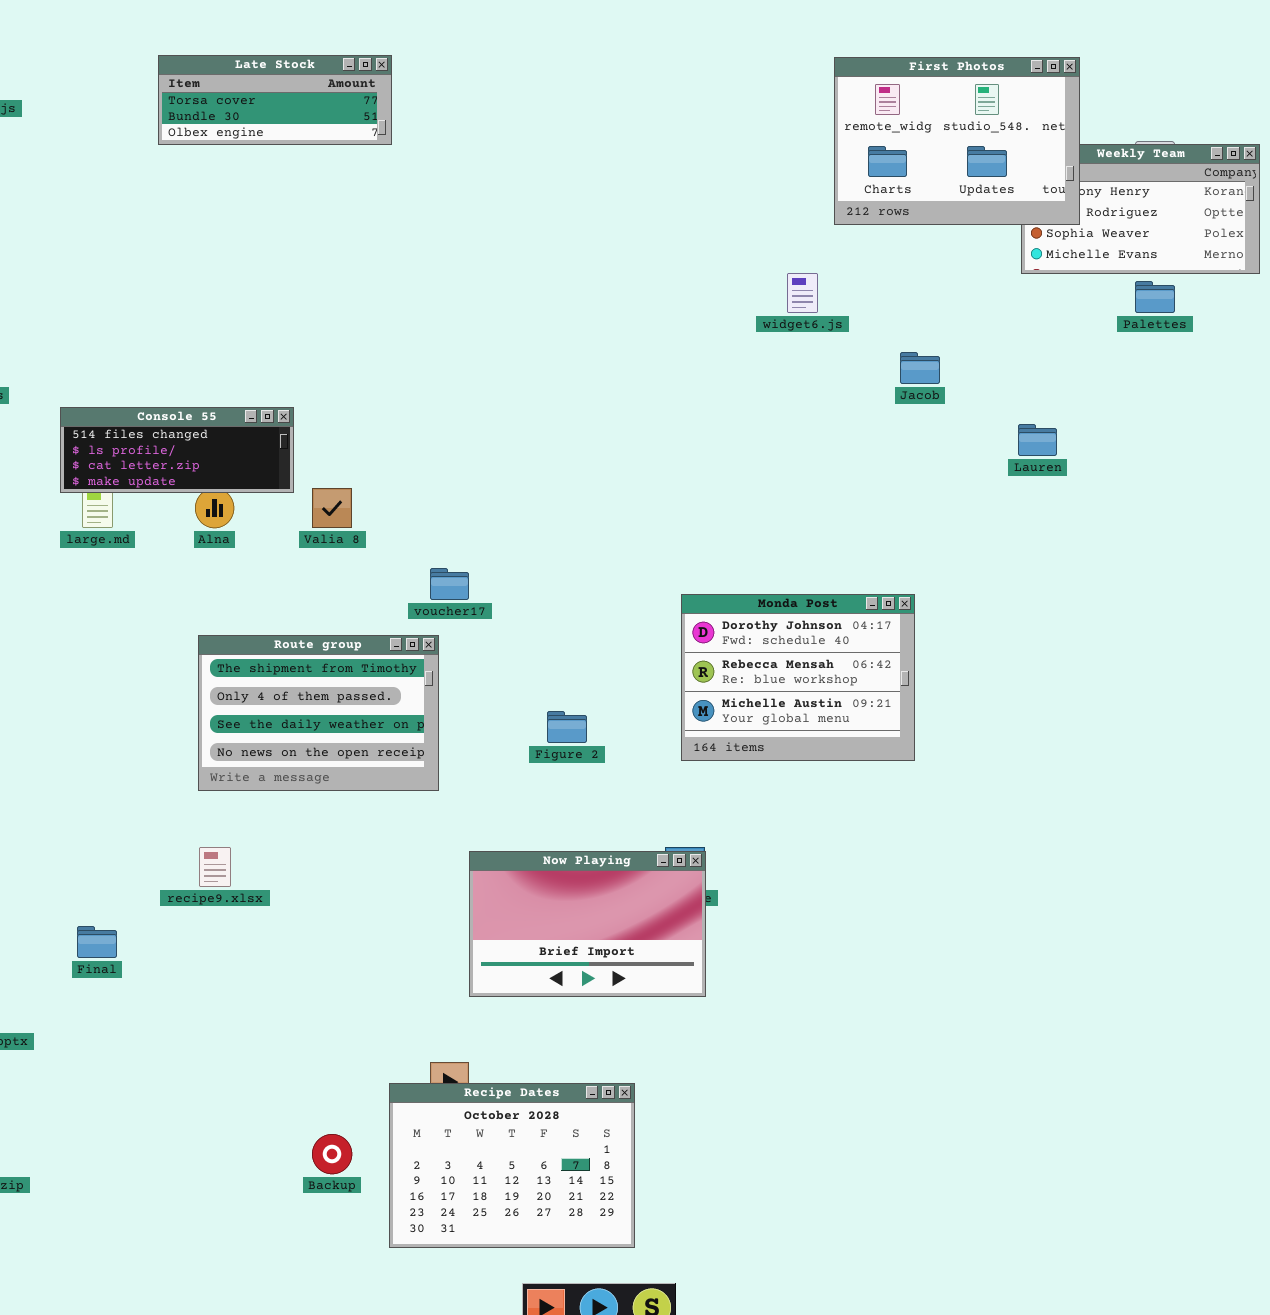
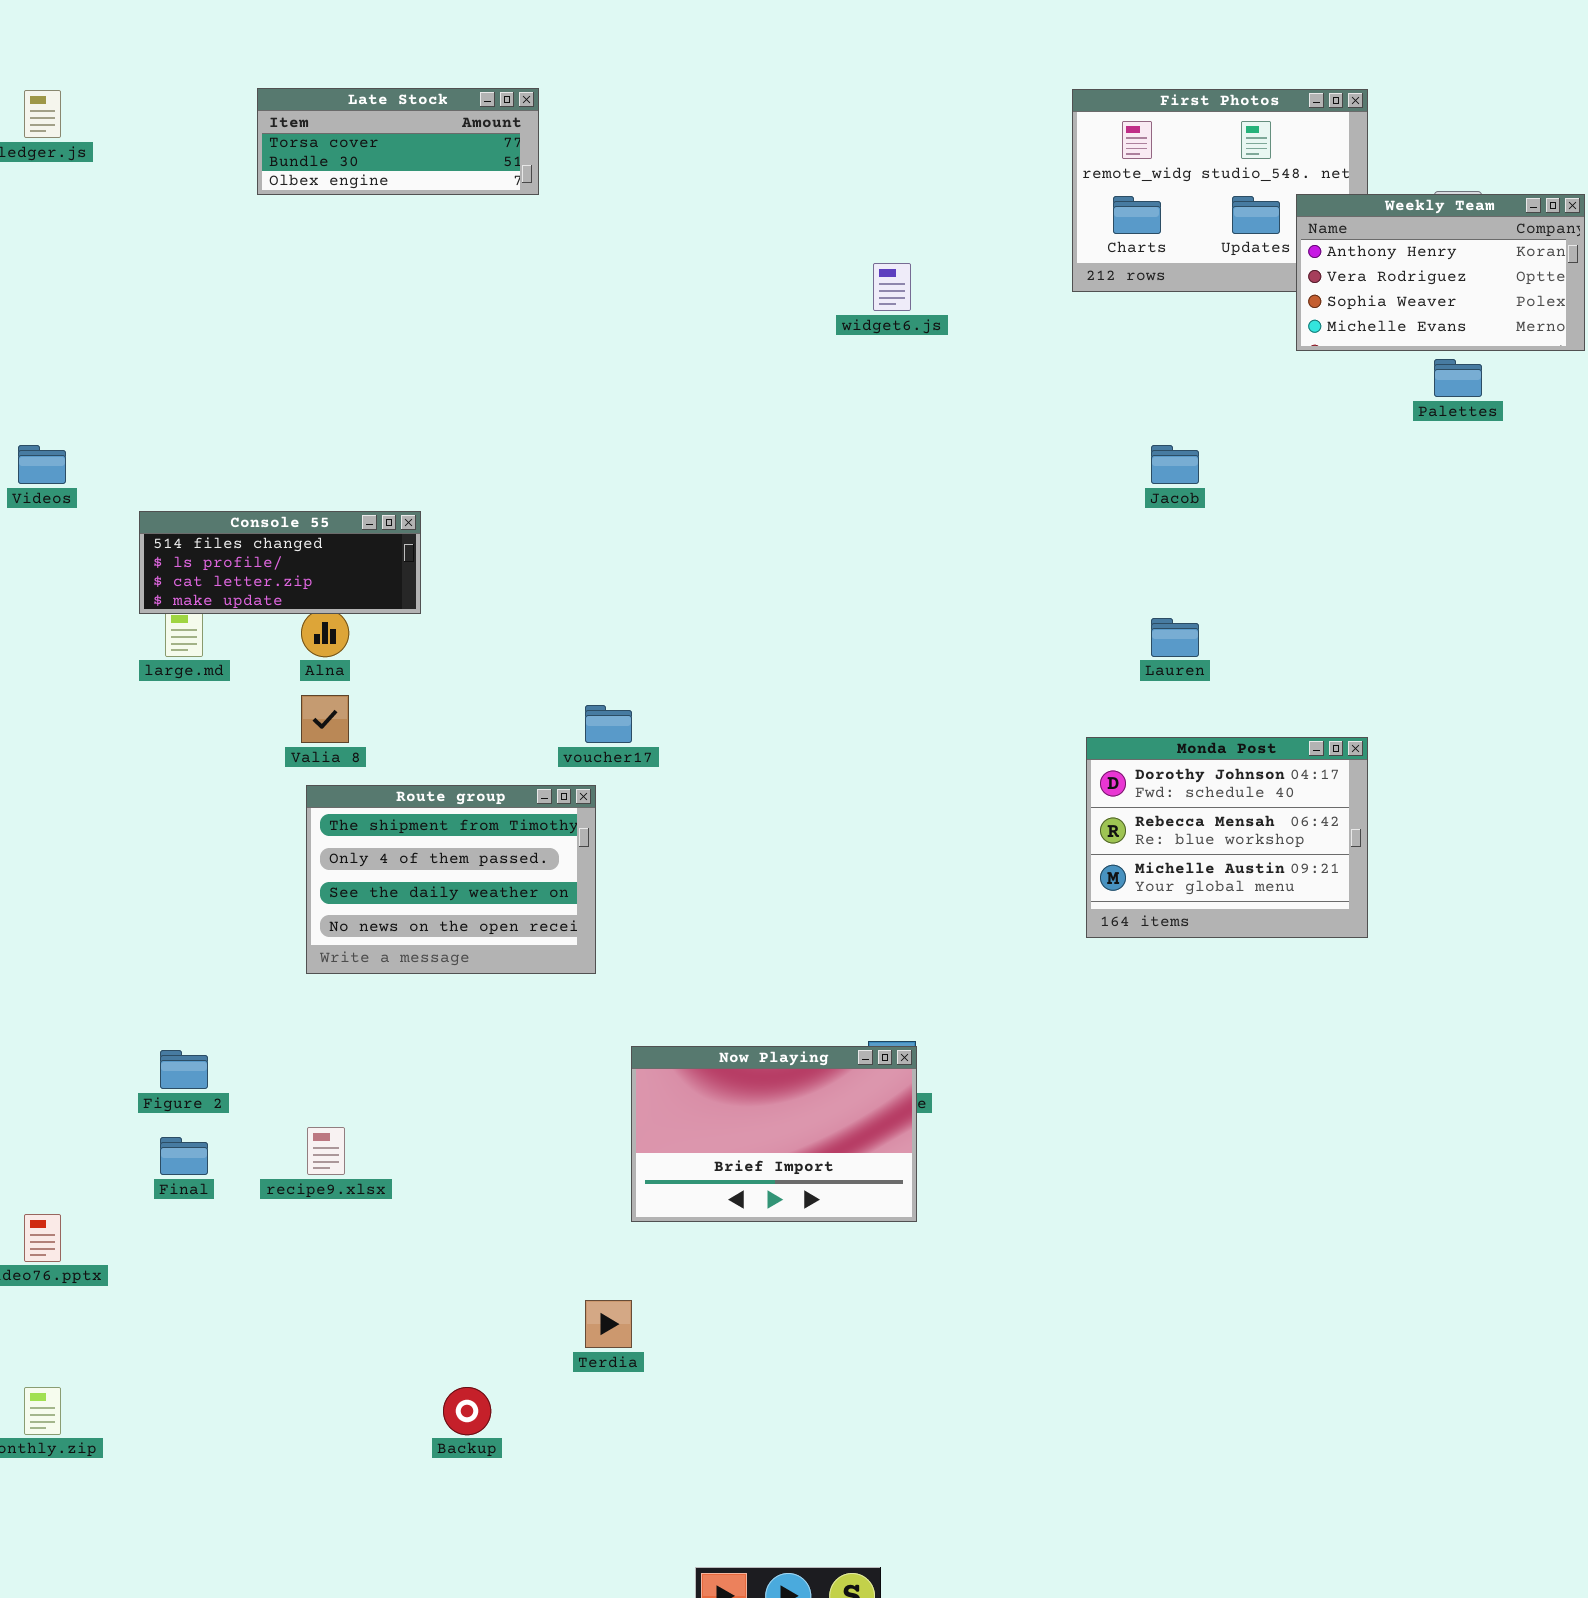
Weekly Team: [1021,144,1260,274] -> [1296,194,1585,351], raised
widget6.js: [787,273,818,313] -> [873,263,911,311], moved
Lauren: [1018,424,1057,456] -> [1151,618,1199,657], moved
Valia 8: [312,488,352,528] -> [301,695,349,743], moved
Monda Post: [681,594,915,761] -> [1086,737,1368,938], moved
Figure 2: [547,711,587,743] -> [160,1050,208,1089], moved
recipe9.xlsx: [199,847,231,887] -> [307,1127,345,1175], moved
Recipe Dates: [389,1083,635,1248] -> none, closed

